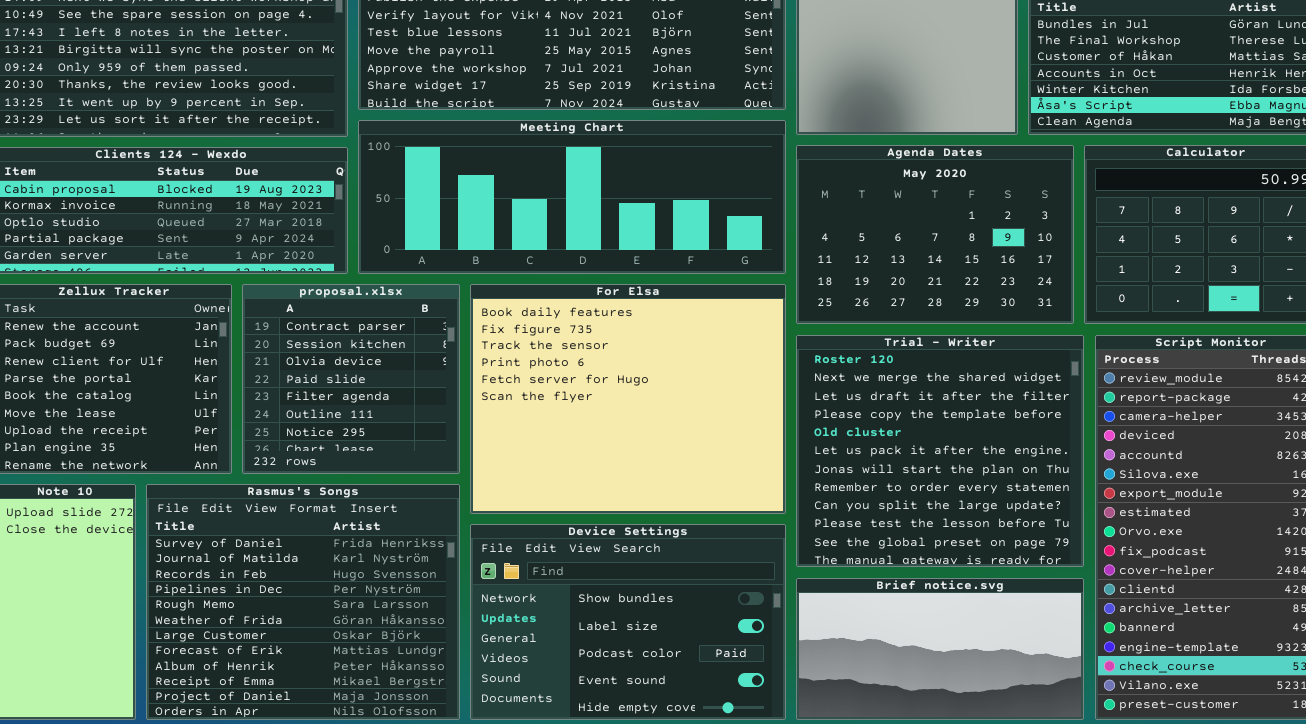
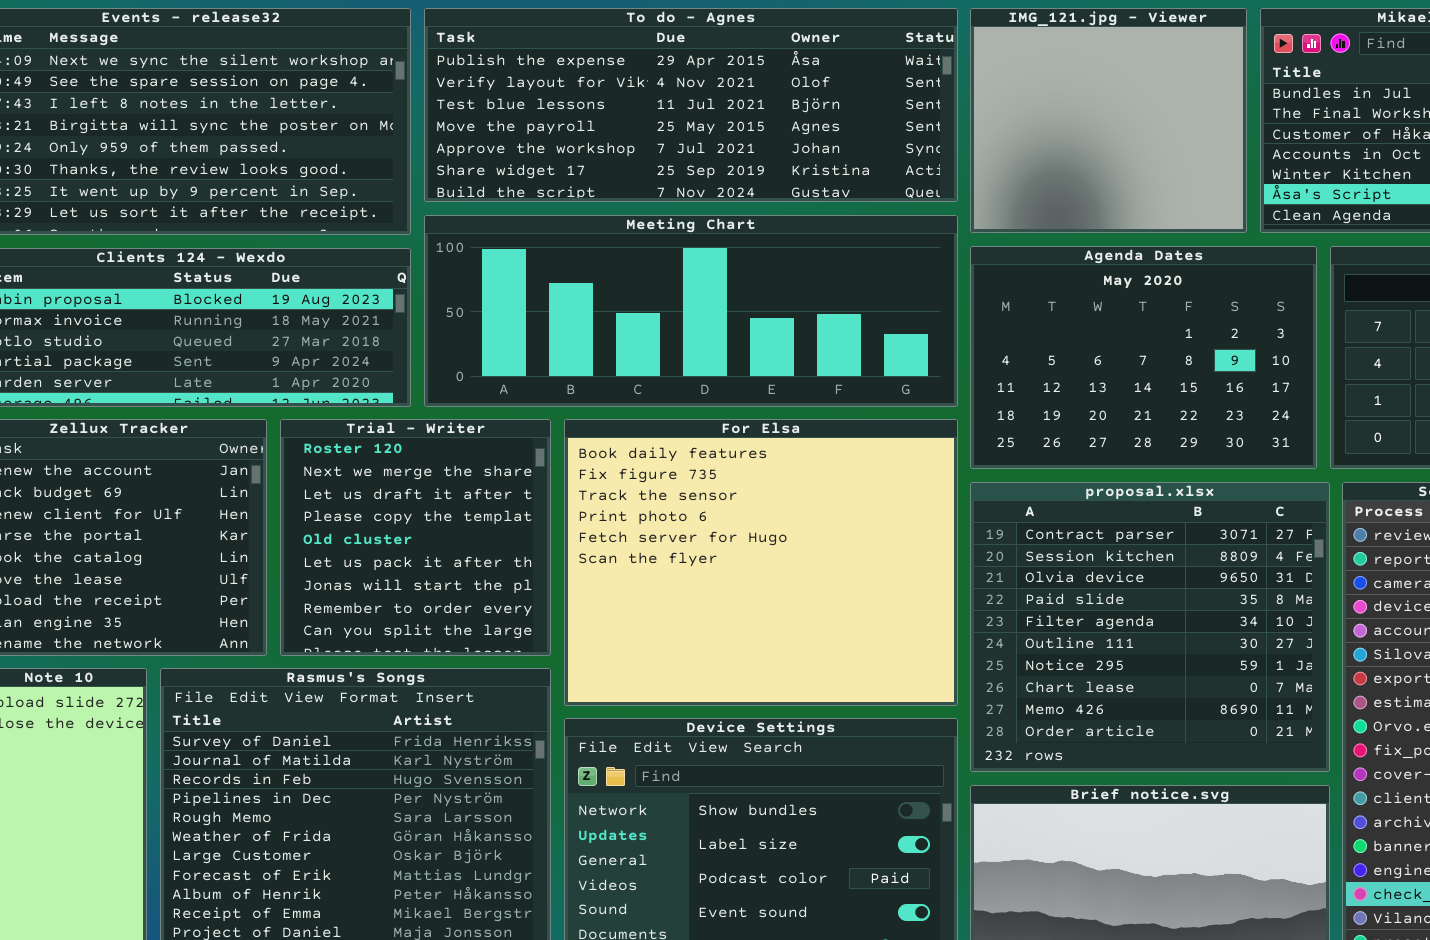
proposal.xlsx: [242,284,460,474] -> [970,482,1330,772], moved, resized
Trial - Writer: [796,335,1084,567] -> [280,419,551,656], moved, resized

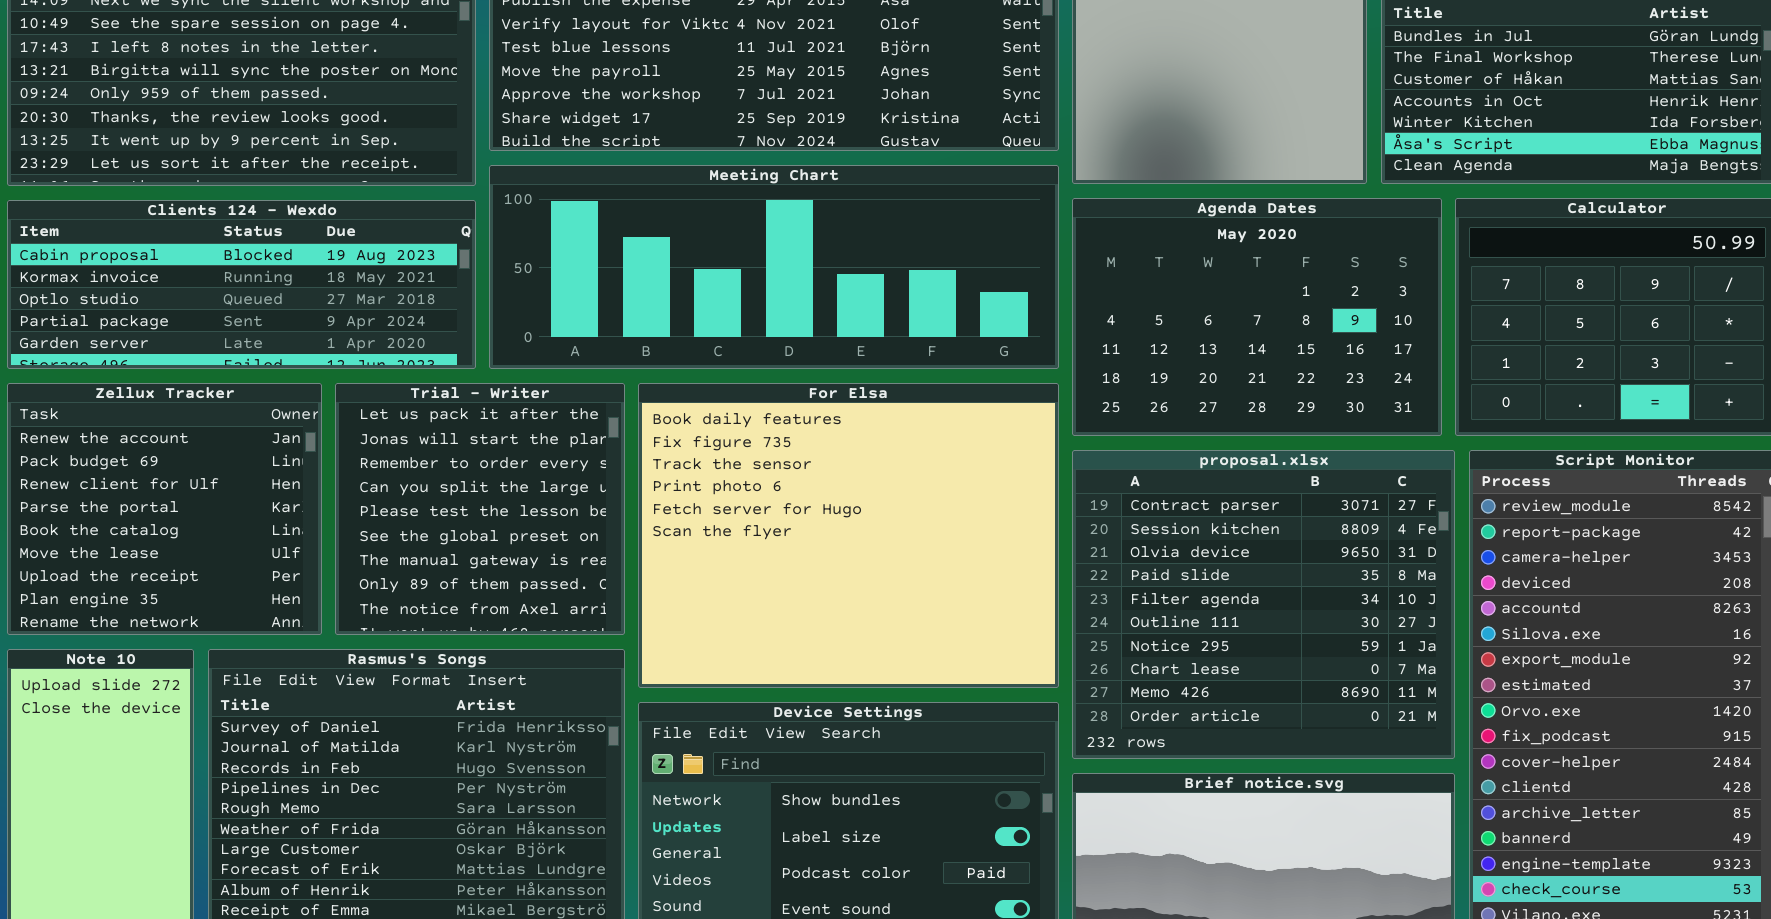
Trial - Writer: [280,419,551,656] -> [335,383,625,635], scrolled down 5 rows

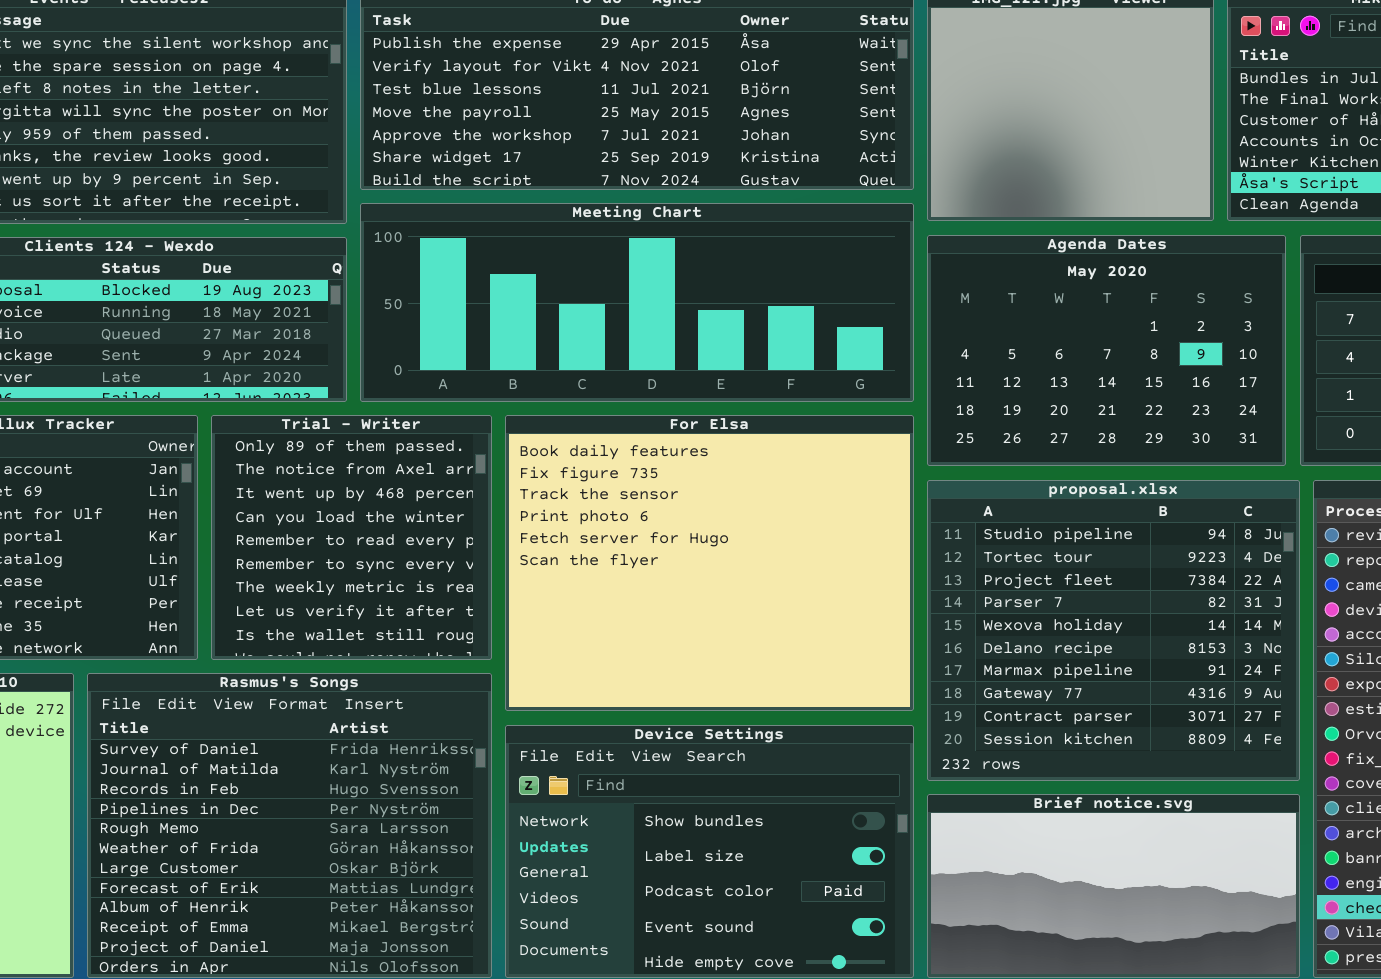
Trial - Writer: [335,383,625,635] -> [211,415,492,660], scrolled down 7 rows
proposal.xlsx: [1072,450,1455,759] -> [927,480,1300,781], scrolled up 8 rows

